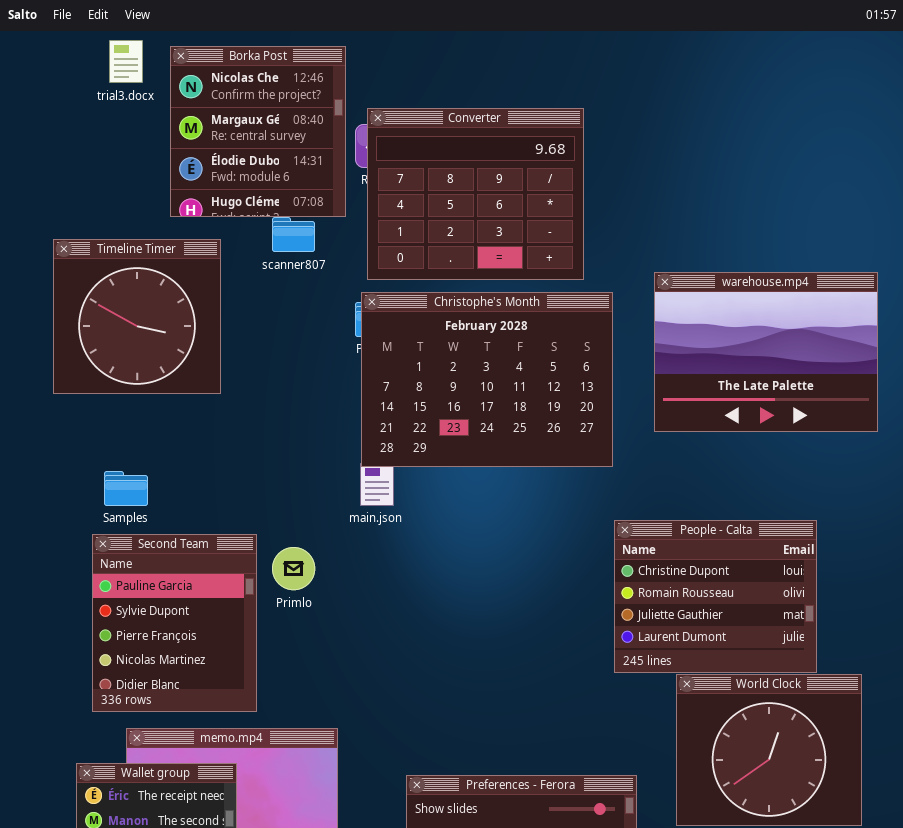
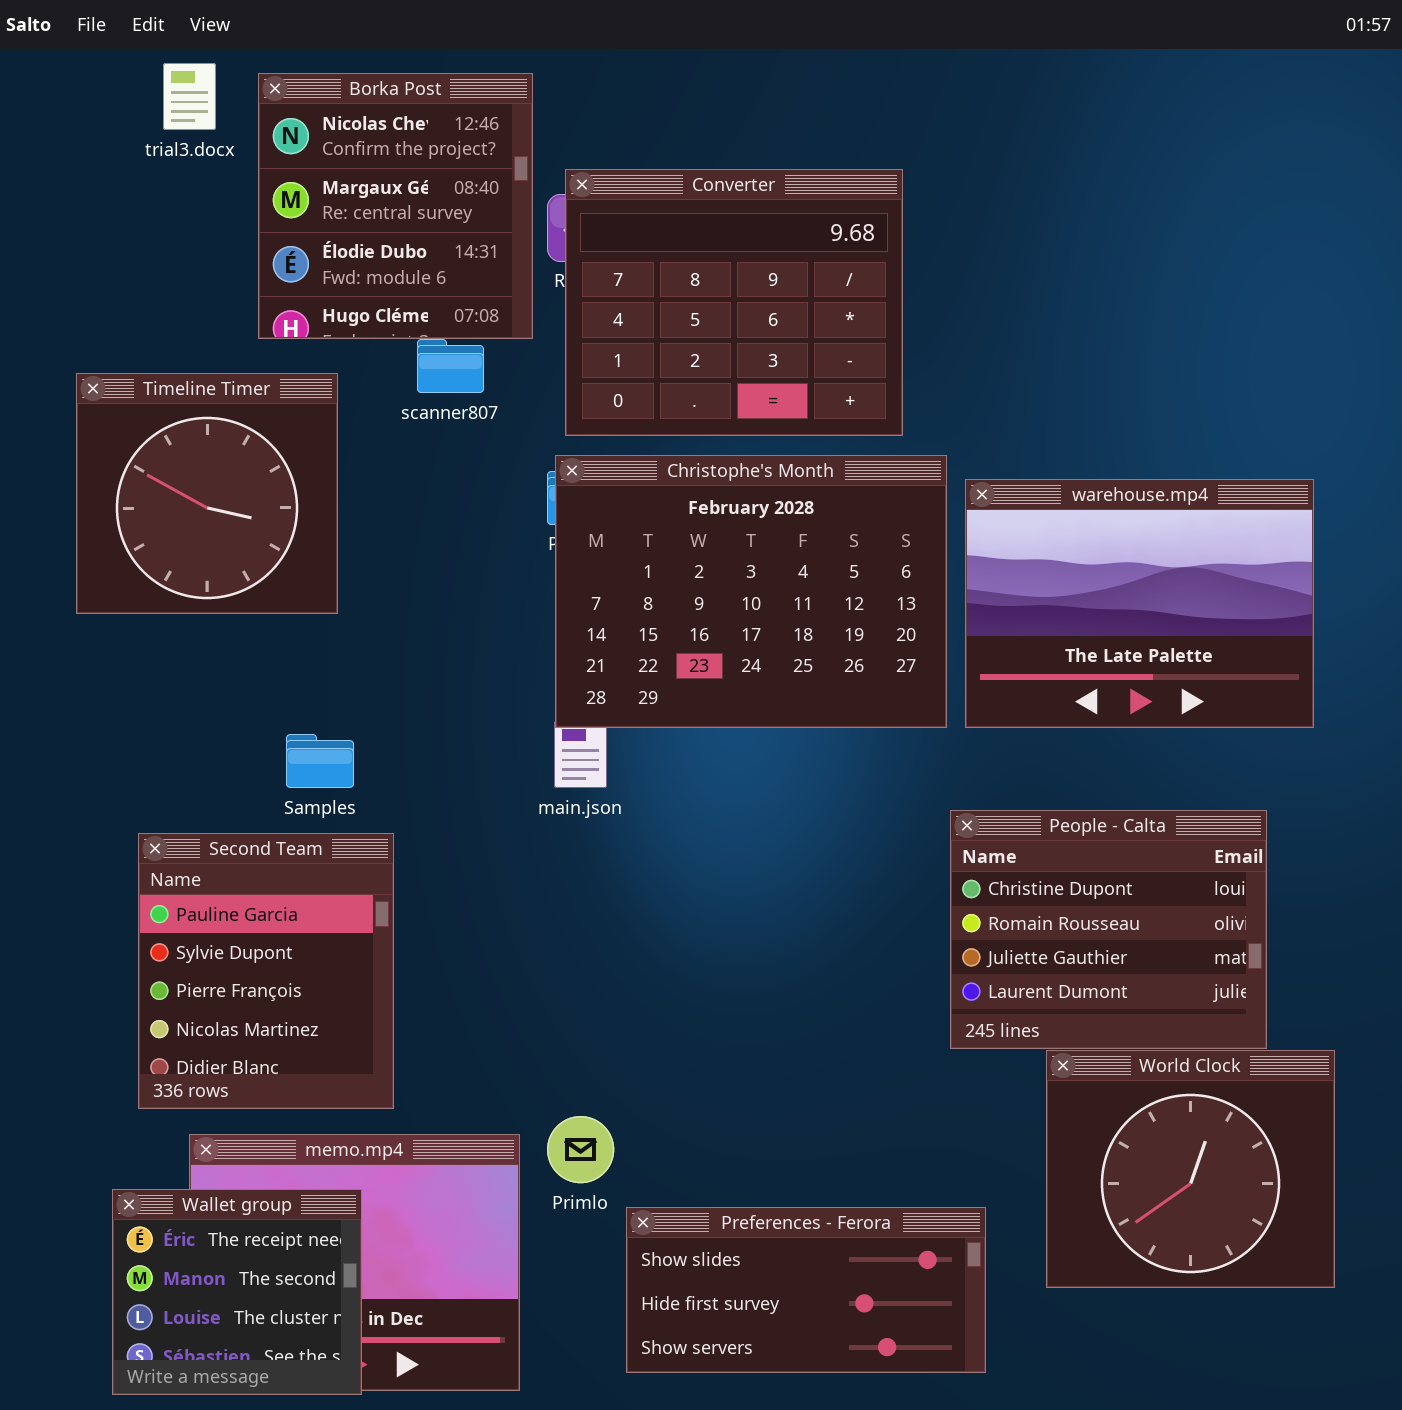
warehouse.mp4: [654,272,878,432] -> [965,479,1314,728], moved
Samples: [104,471,148,506] -> [286,734,354,788], moved
Primlo: [272,547,315,590] -> [547,1116,614,1183], moved

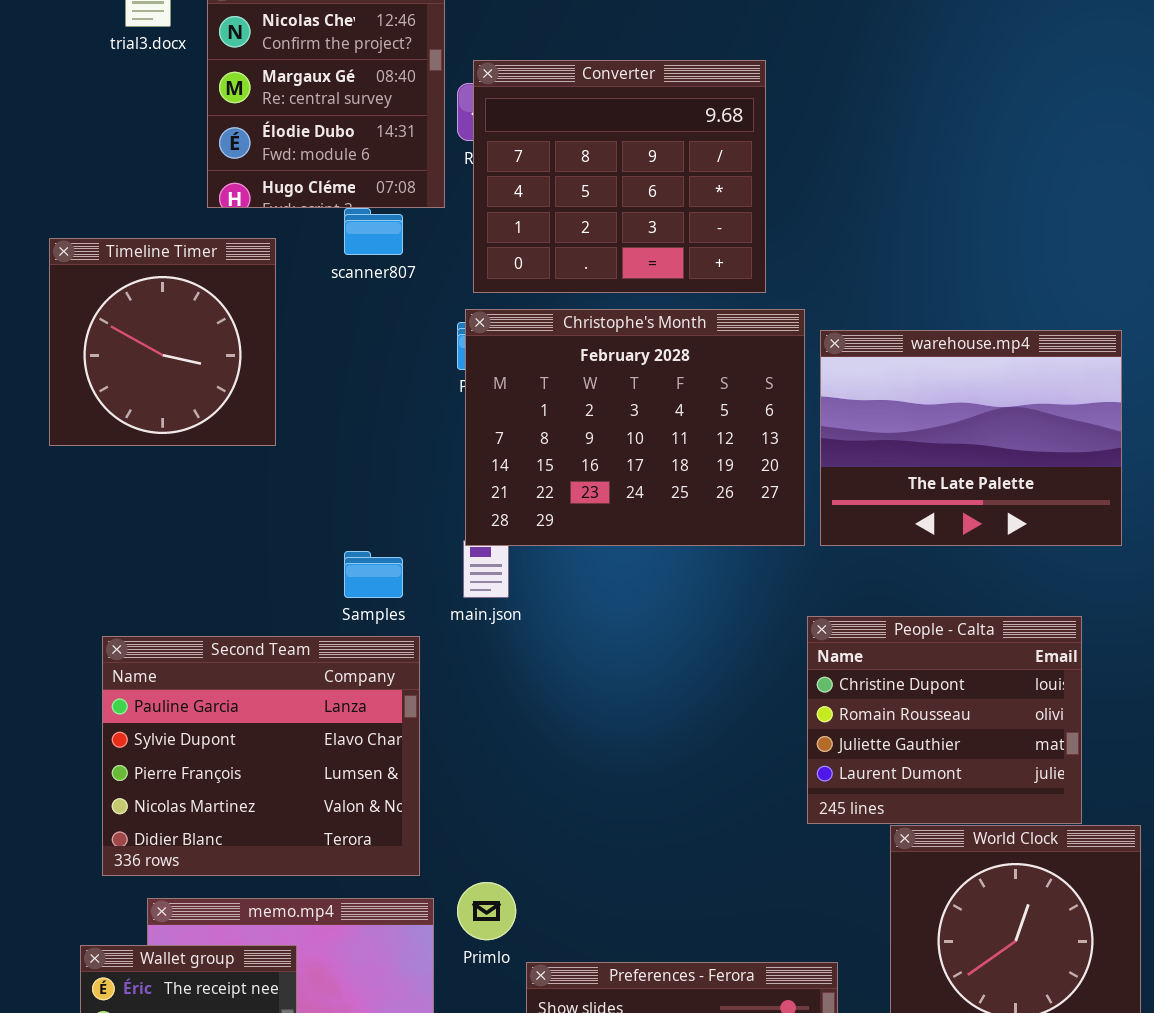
Samples: [286,734,354,788] -> [344,551,403,598], moved
Second Team: [138,833,394,1109] -> [102,636,420,876], resized

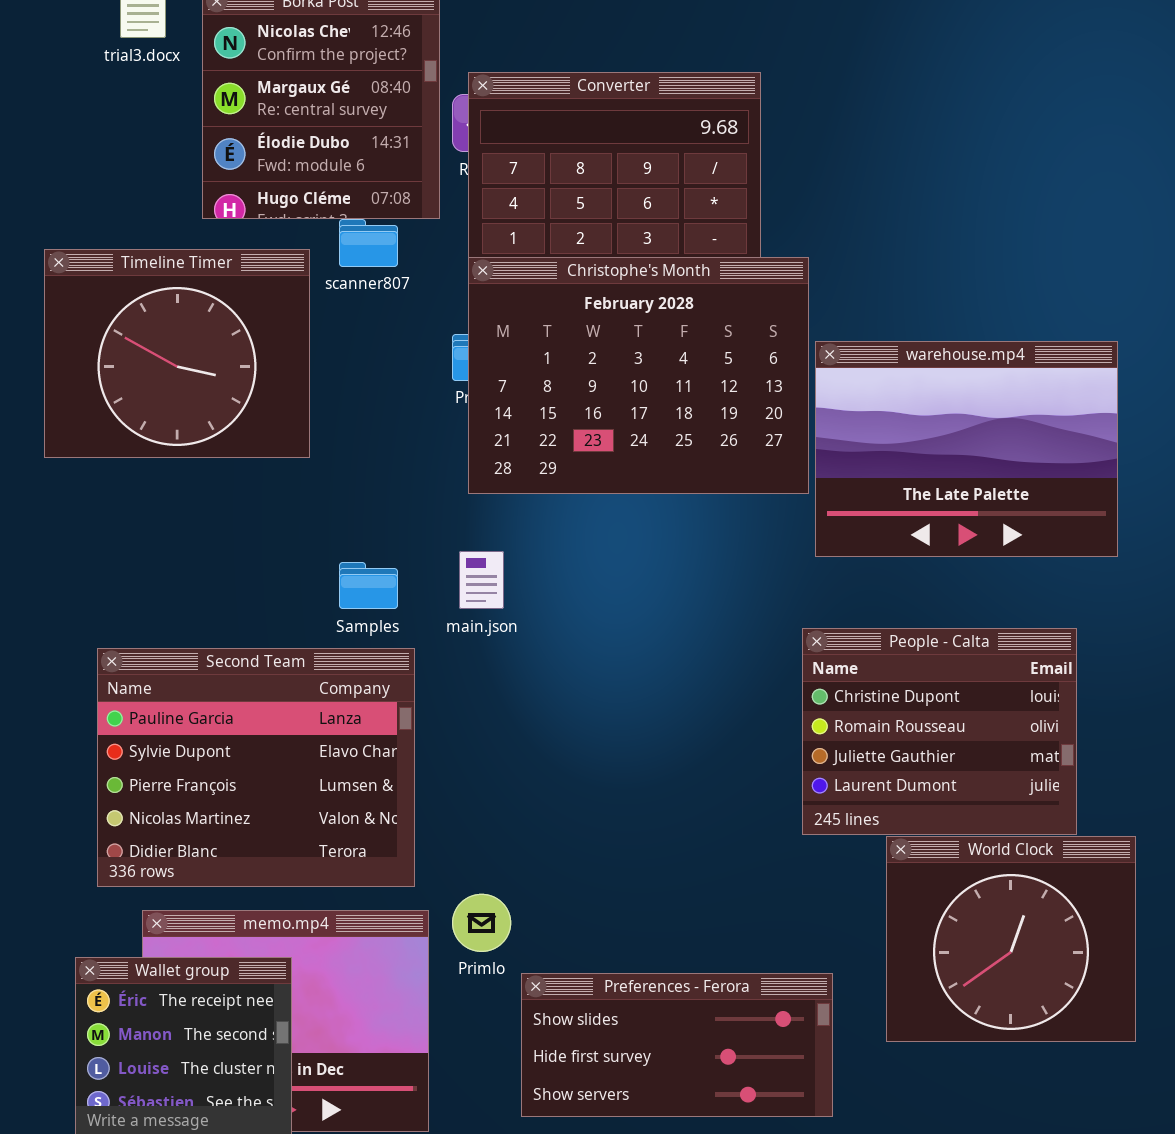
Timeline Timer: [49,238,276,446] -> [44,249,310,458], resized
Christophe's Month: [465,309,805,546] -> [468,257,809,494], moved

